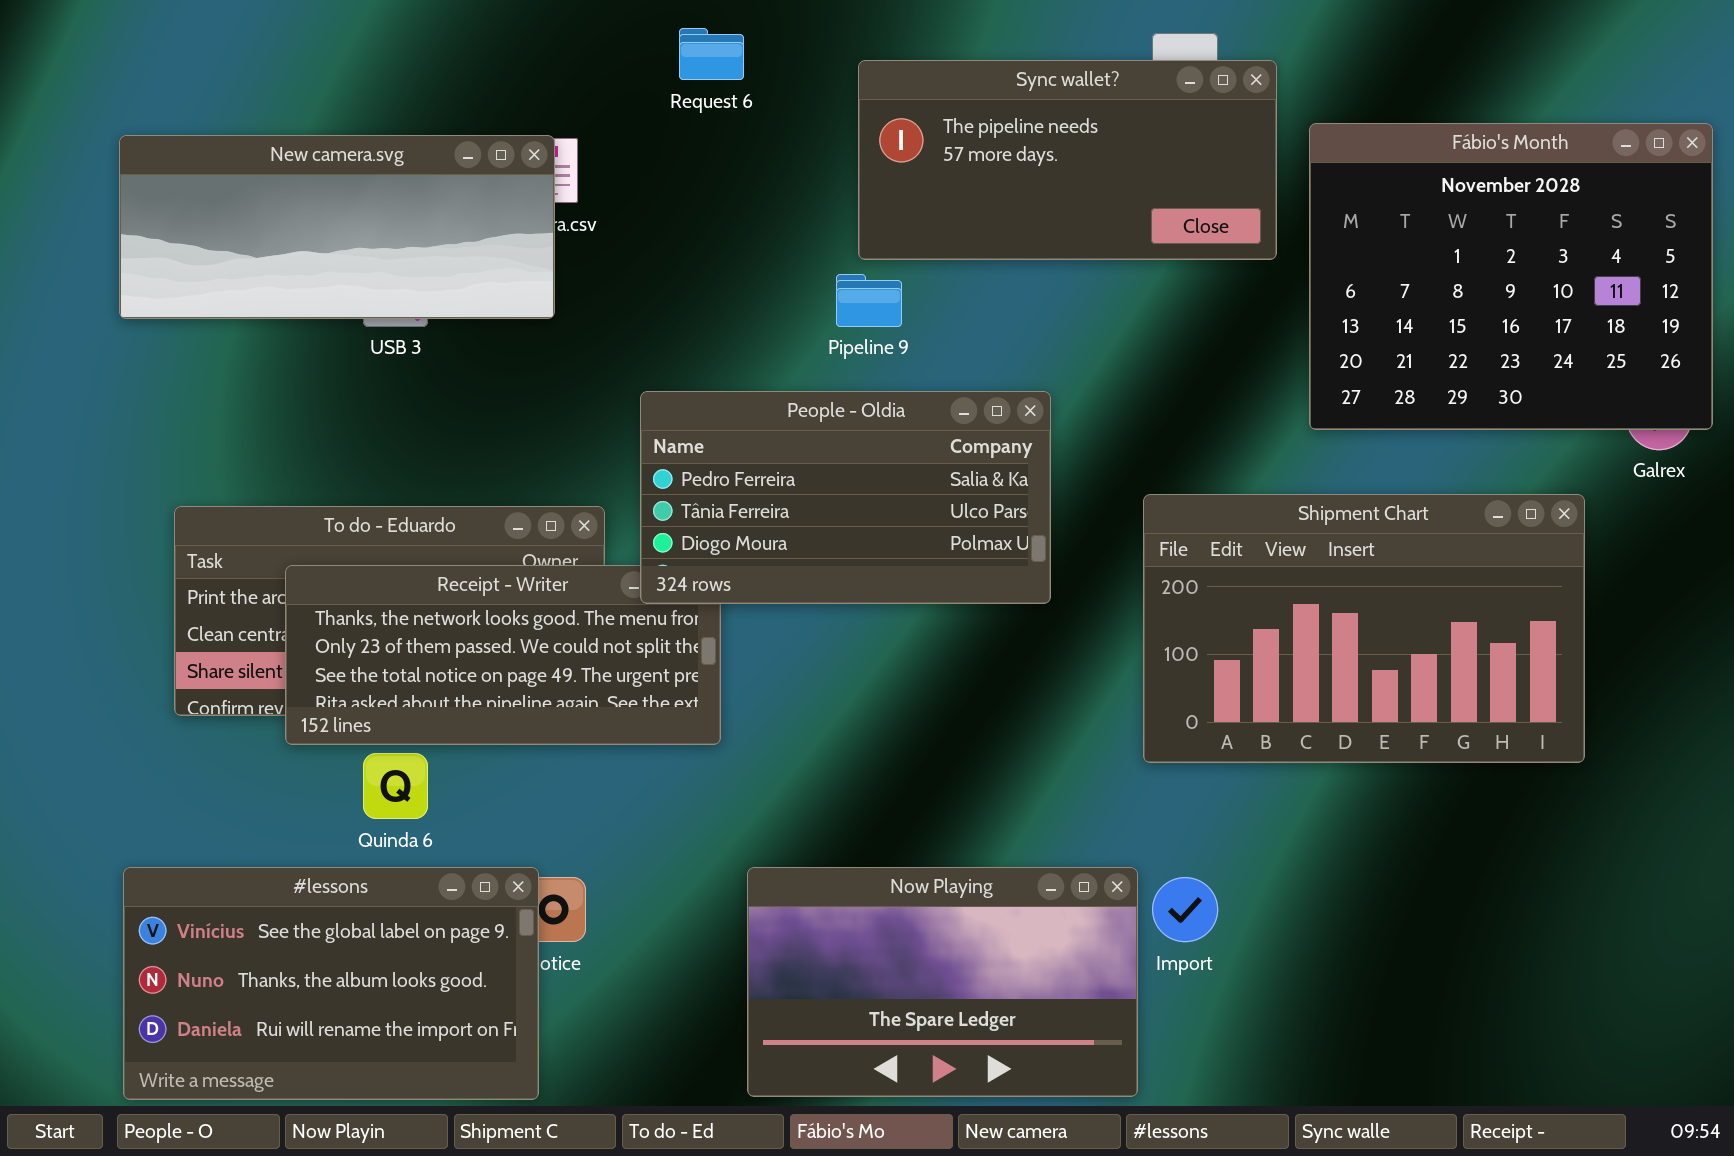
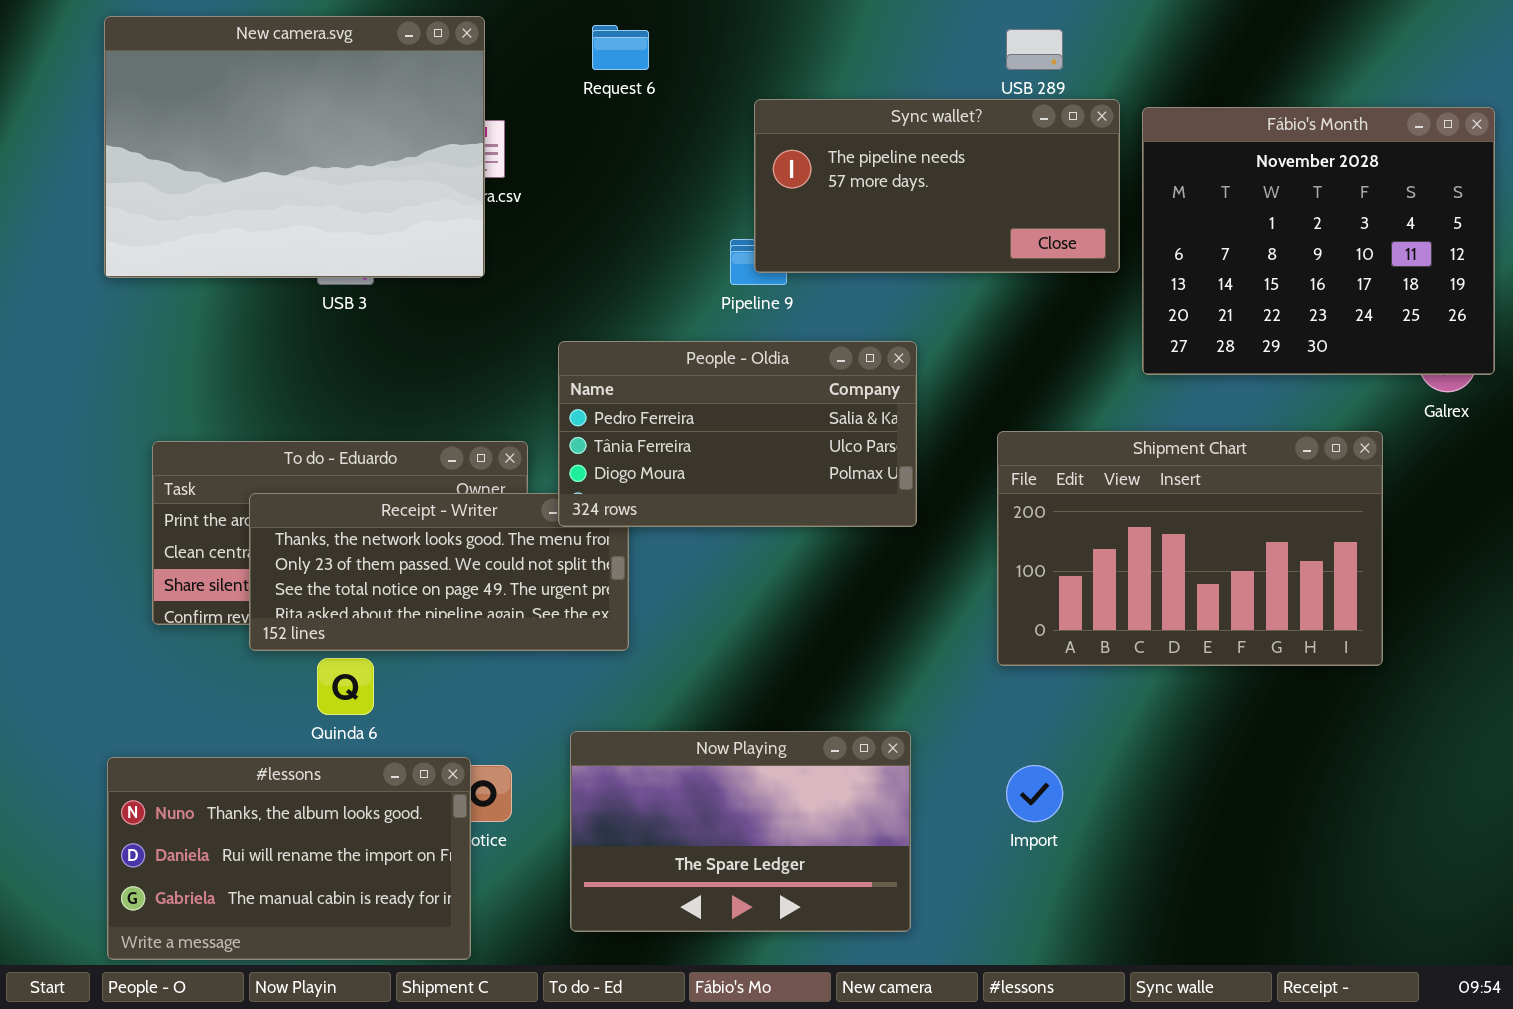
Sync wallet?: [858,60,1277,260] -> [754,99,1120,273], moved
New camera.svg: [119,135,555,319] -> [104,16,485,278], resized
#lessons: [123,867,539,1100] -> [107,757,471,960], scrolled down 1 row
Now Playing: [747,867,1138,1097] -> [570,731,911,932], moved

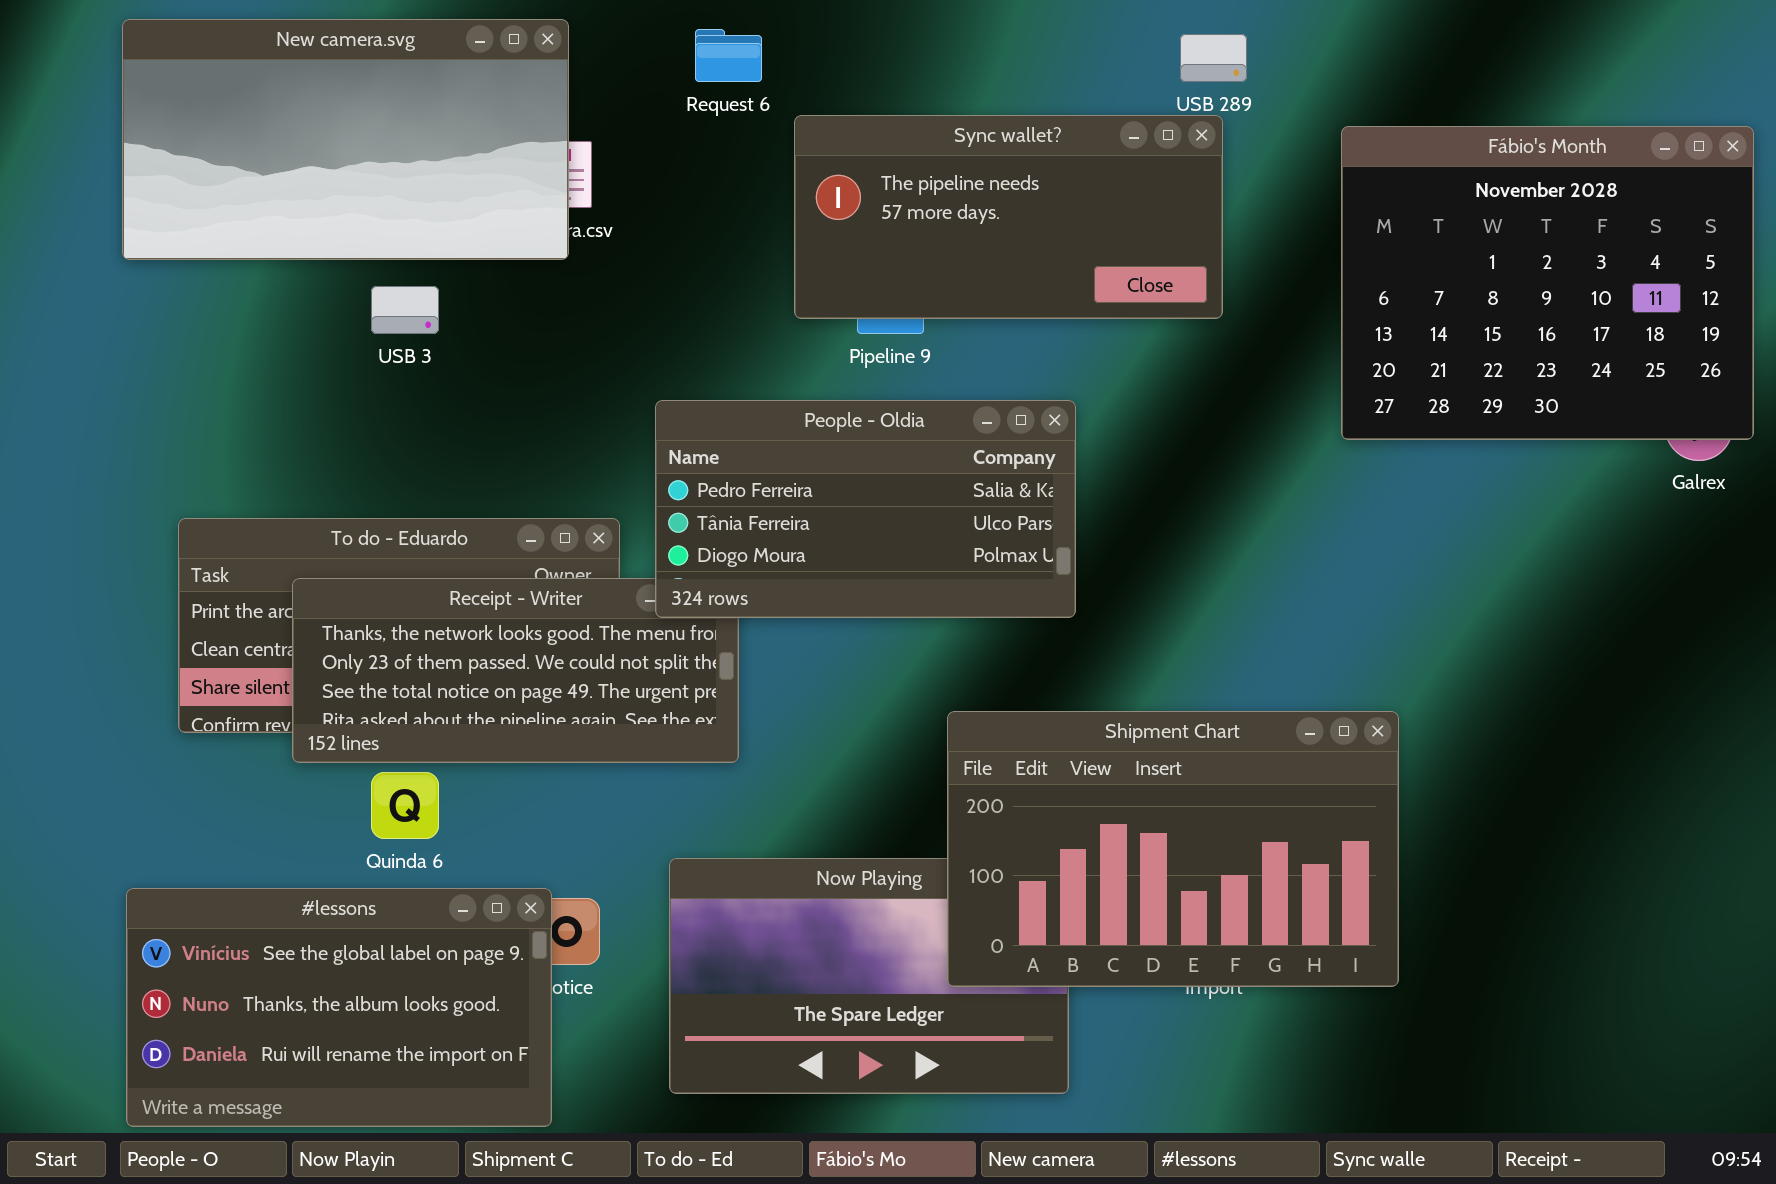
New camera.svg: [104,16,485,278] -> [122,19,569,260], resized
Sync wallet?: [754,99,1120,273] -> [794,115,1223,319], moved
Shipment Chart: [997,431,1383,666] -> [947,711,1399,987], moved
#lessons: [107,757,471,960] -> [126,888,552,1127], scrolled up 1 row

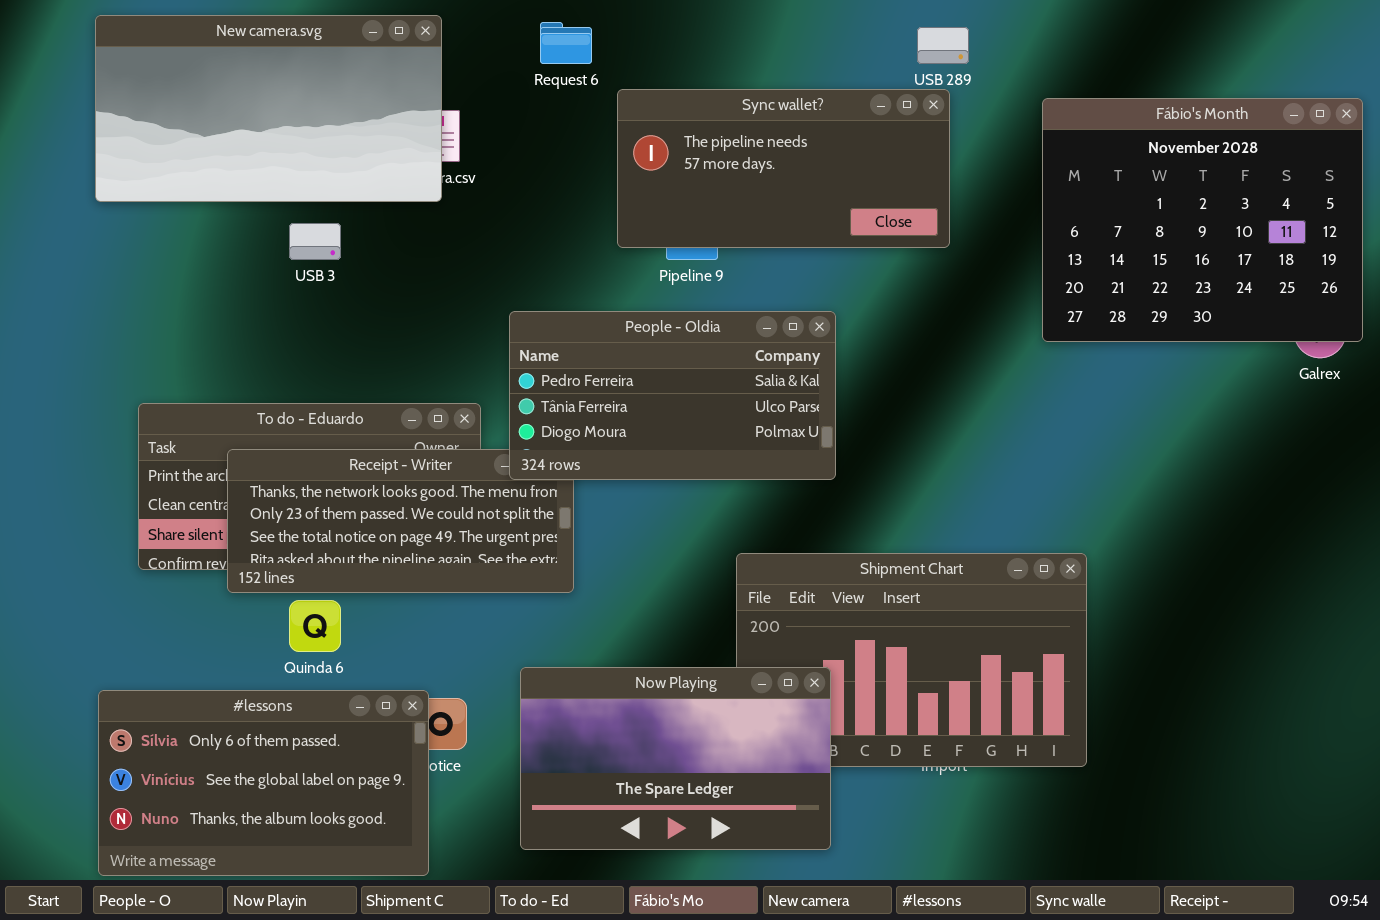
Now Playing: [669,858,1069,1094] -> [520,667,831,850], raised
#lessons: [126,888,552,1127] -> [98,690,429,876], scrolled up 1 row

